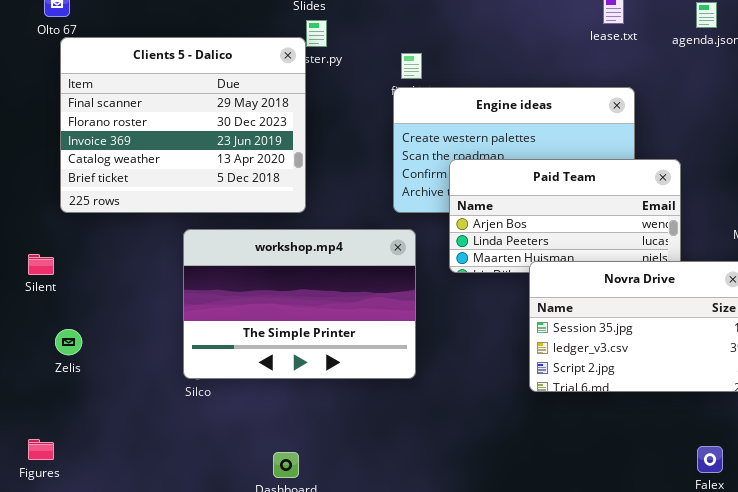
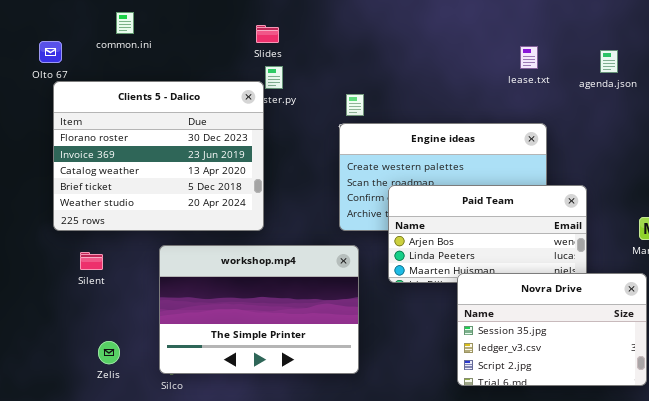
Clients 5 - Dalico: [60,37,306,213] -> [53,81,264,231], scrolled down 1 row
Silent: [28,254,54,275] -> [80,252,103,270], moved
Zelis: [55,329,82,355] -> [98,341,120,364], moved

